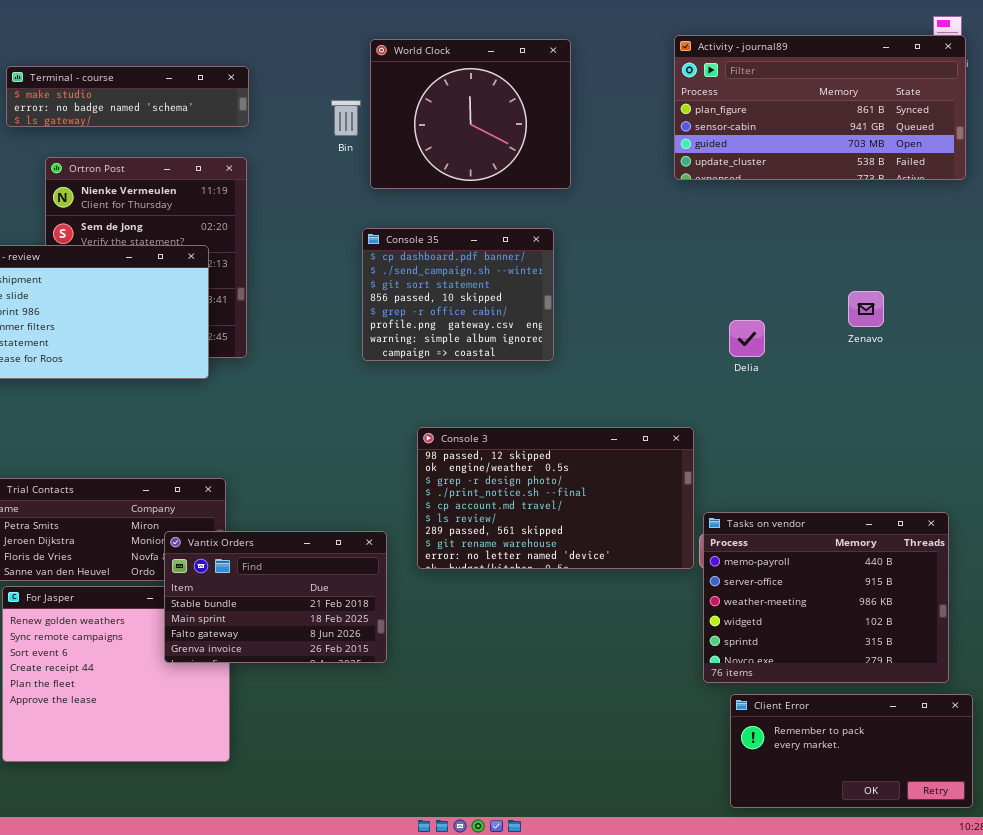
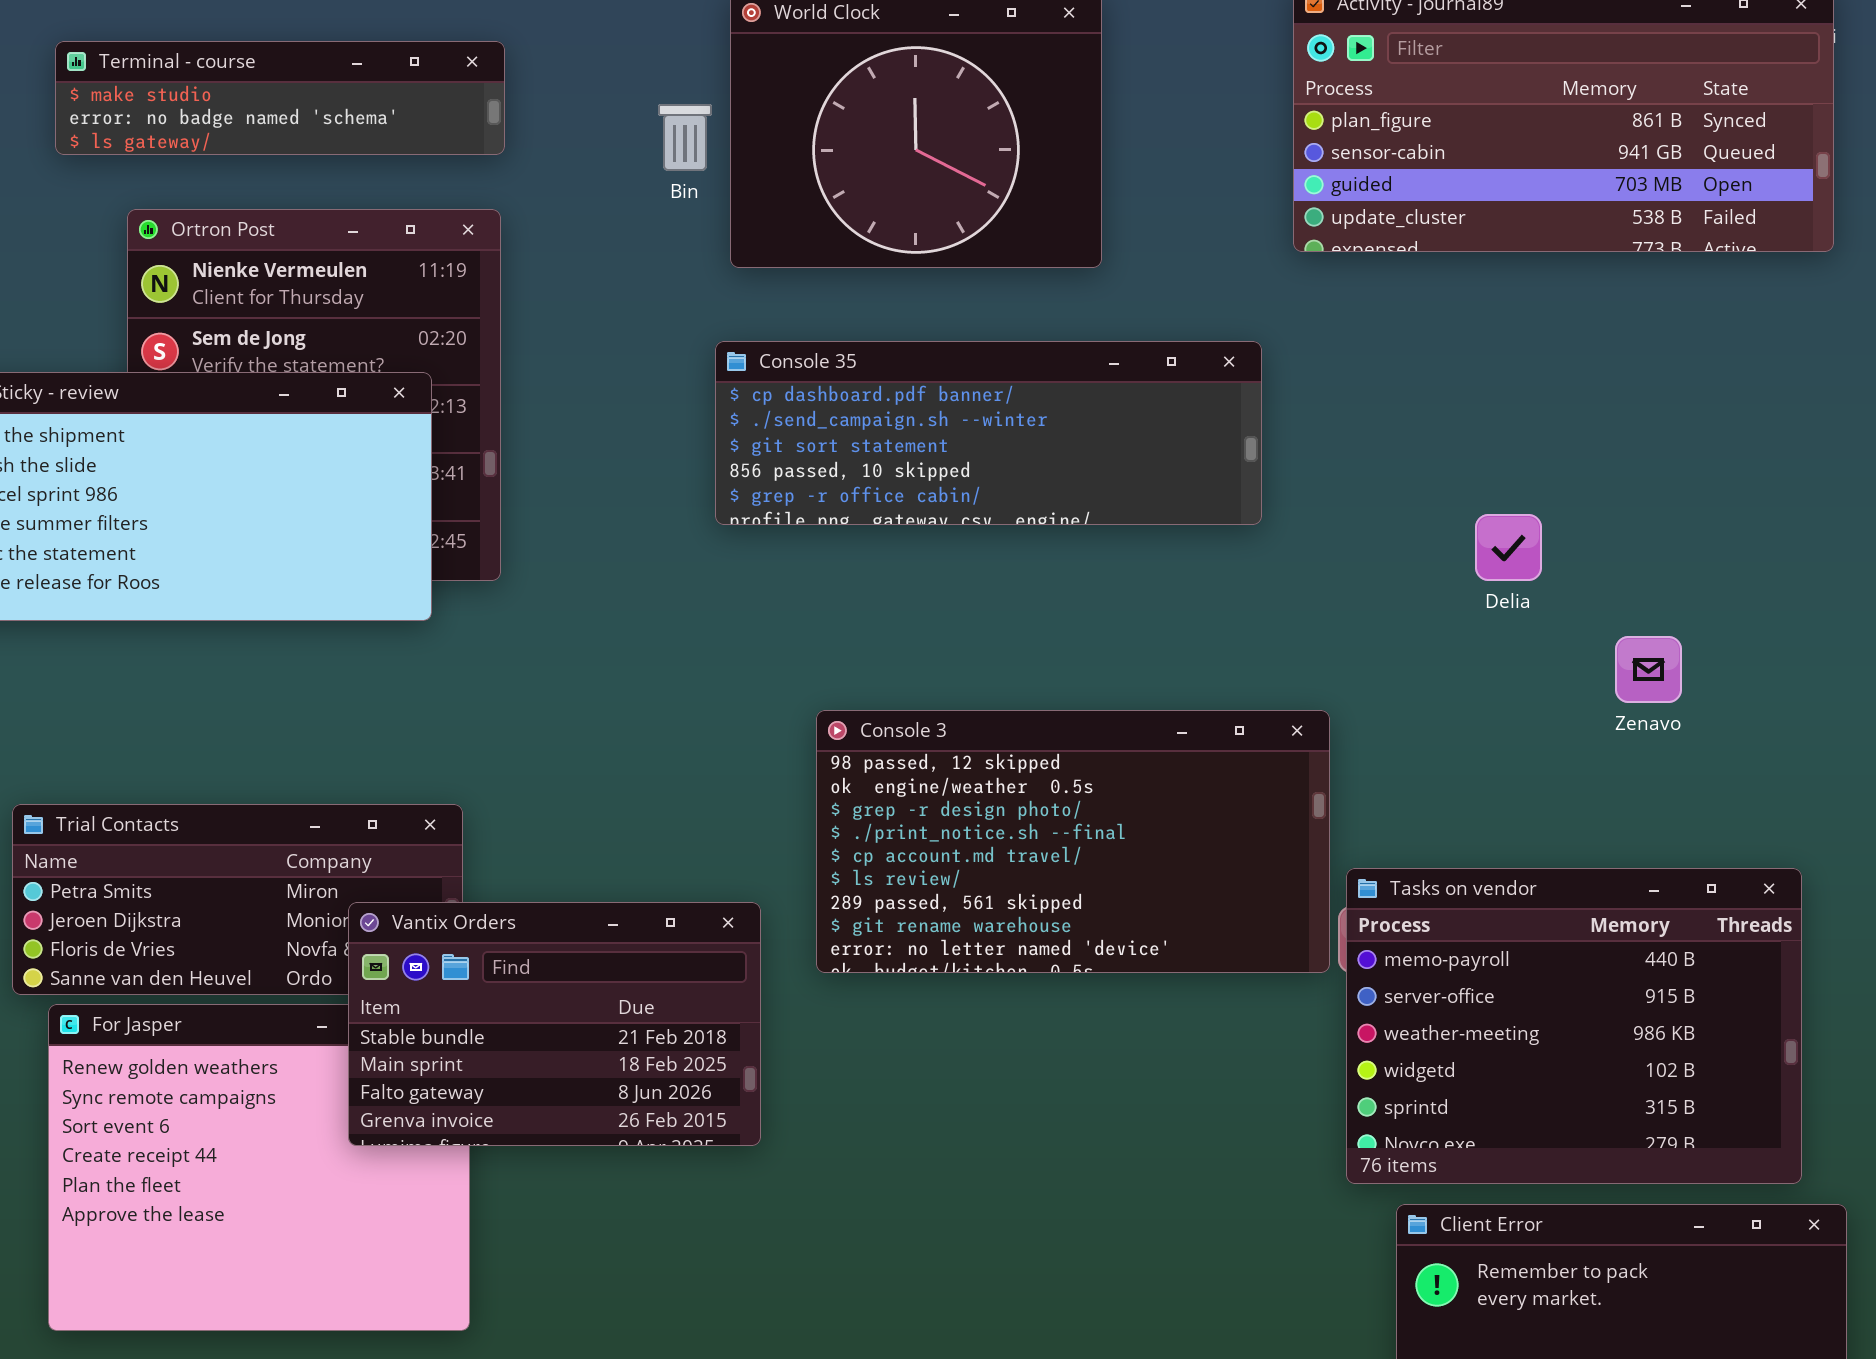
Console 35: [362,228,554,361] -> [715,341,1262,525], resized
Zenavo: [848,291,884,327] -> [1615,636,1682,703], moved
Delia: [729,320,765,357] -> [1475,514,1542,581], moved

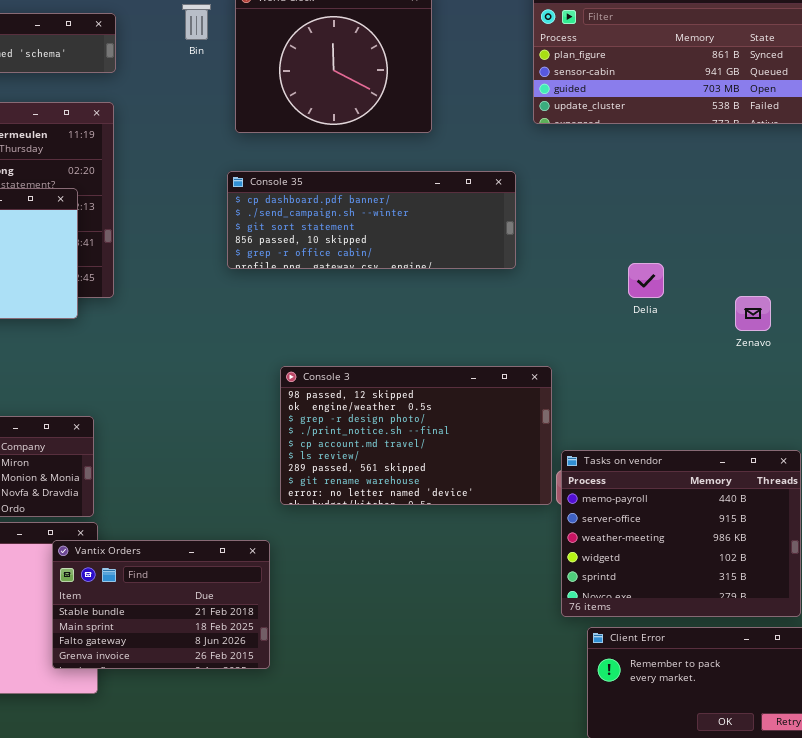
Bin: [658,104,712,171] -> [182,4,211,40], moved
Zenavo: [1615,636,1682,703] -> [735,296,771,331], moved
Vantix Orders: [348,902,761,1146] -> [52,540,270,669], moved

